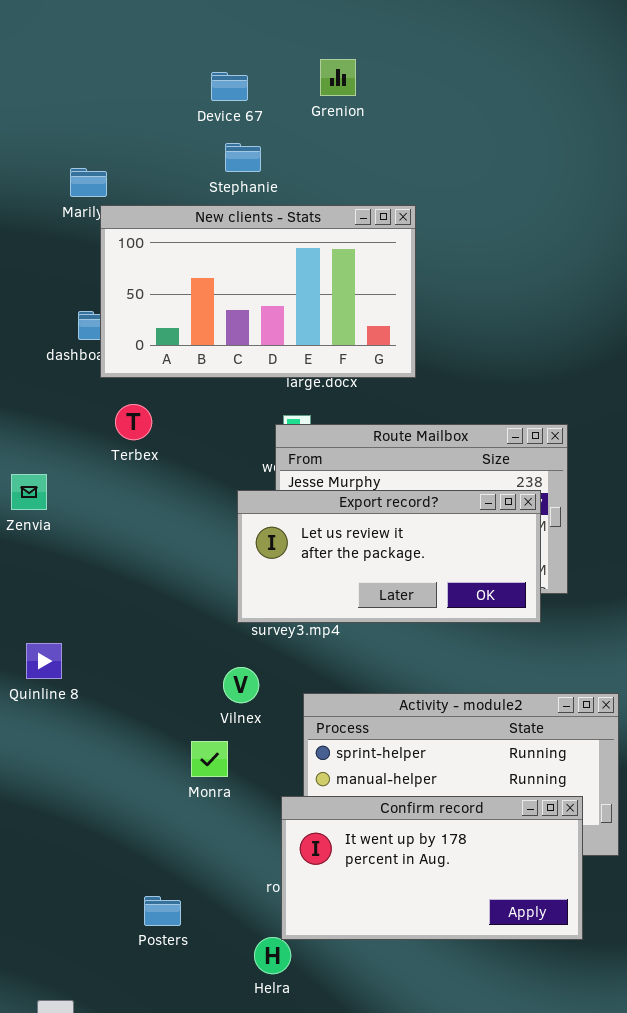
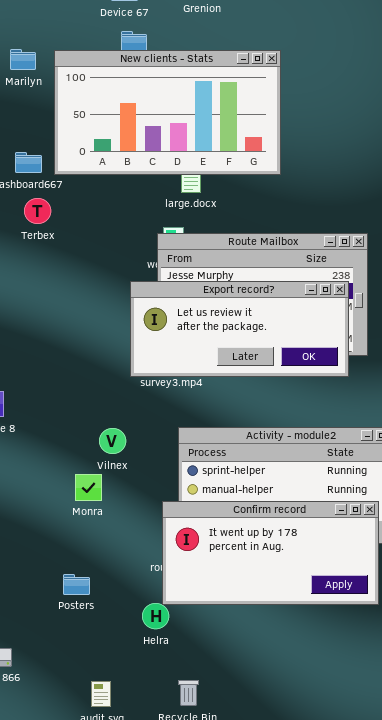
New clients - Stats: [100,205,416,378] -> [54,50,281,175], moved
Terbex: [115,404,152,440] -> [24,198,51,224], moved
Vilnex: [223,667,259,703] -> [99,428,126,454], moved
Monra: [191,741,228,777] -> [75,474,102,501], moved

